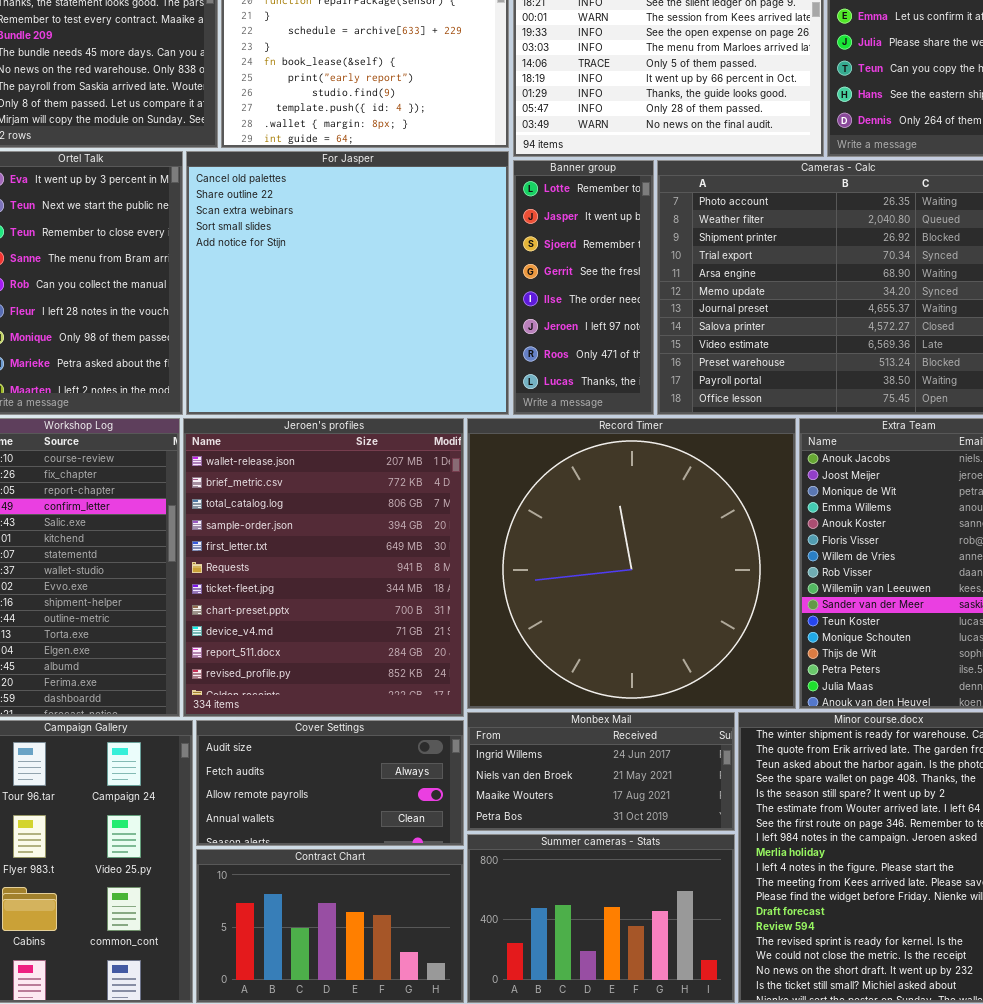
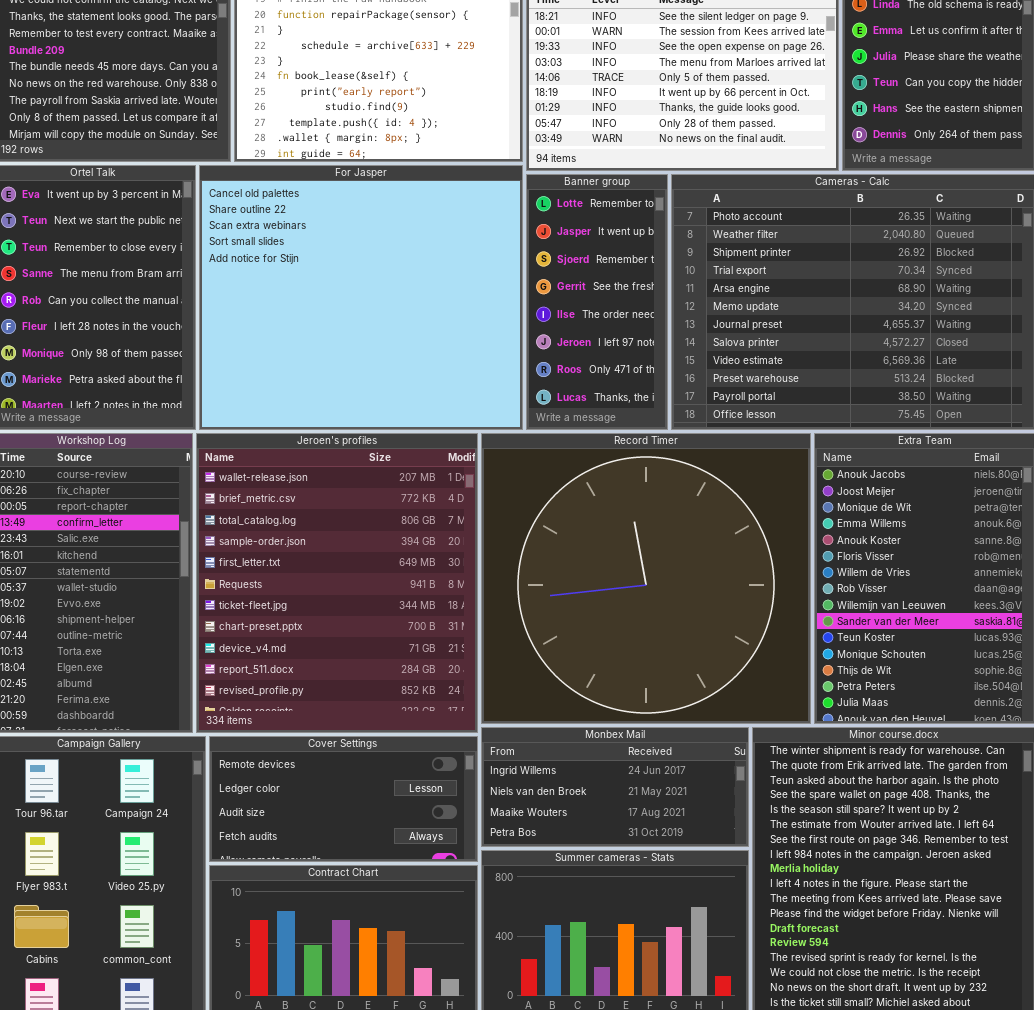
Cover Settings: [196,720,464,846] -> [209,736,478,862], scrolled up 2 rows

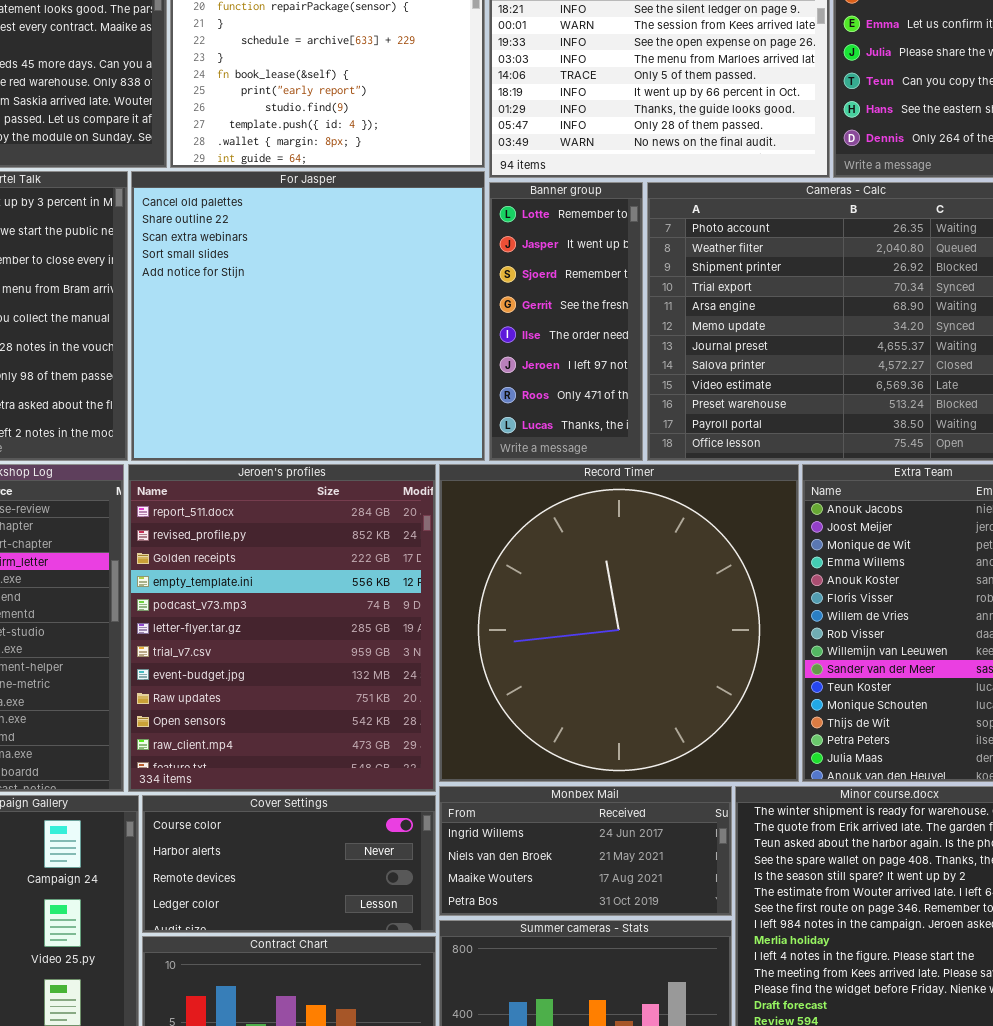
Jeroen's profiles: [196,433,478,733] -> [128,464,436,792], scrolled down 9 rows
Cover Settings: [209,736,478,862] -> [142,795,436,933], scrolled up 2 rows

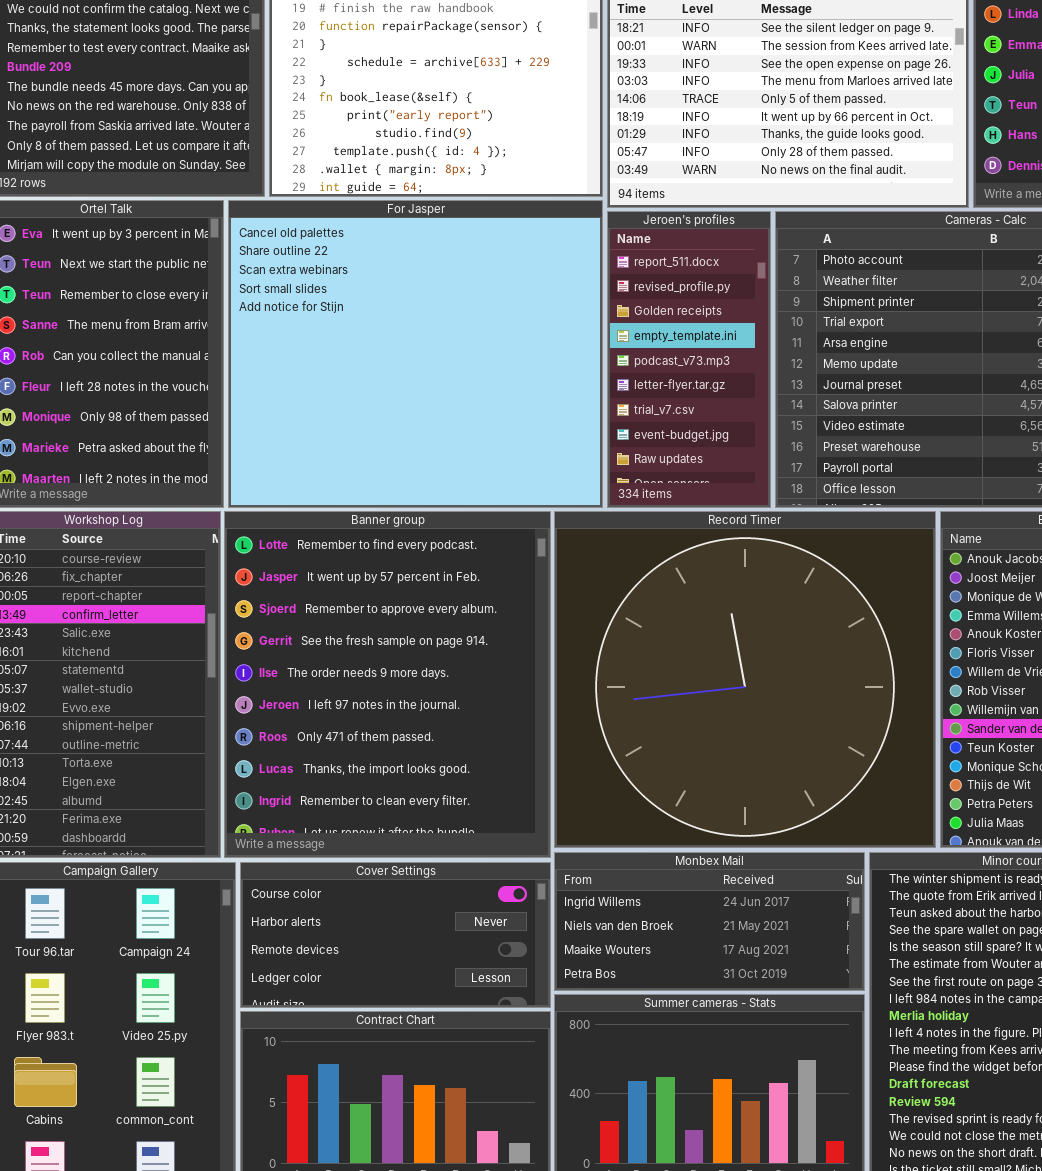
Banner group: [489,182,643,461] -> [224,511,551,858], moved, resized
Jeroen's profiles: [128,464,436,792] -> [607,211,771,508], moved, resized

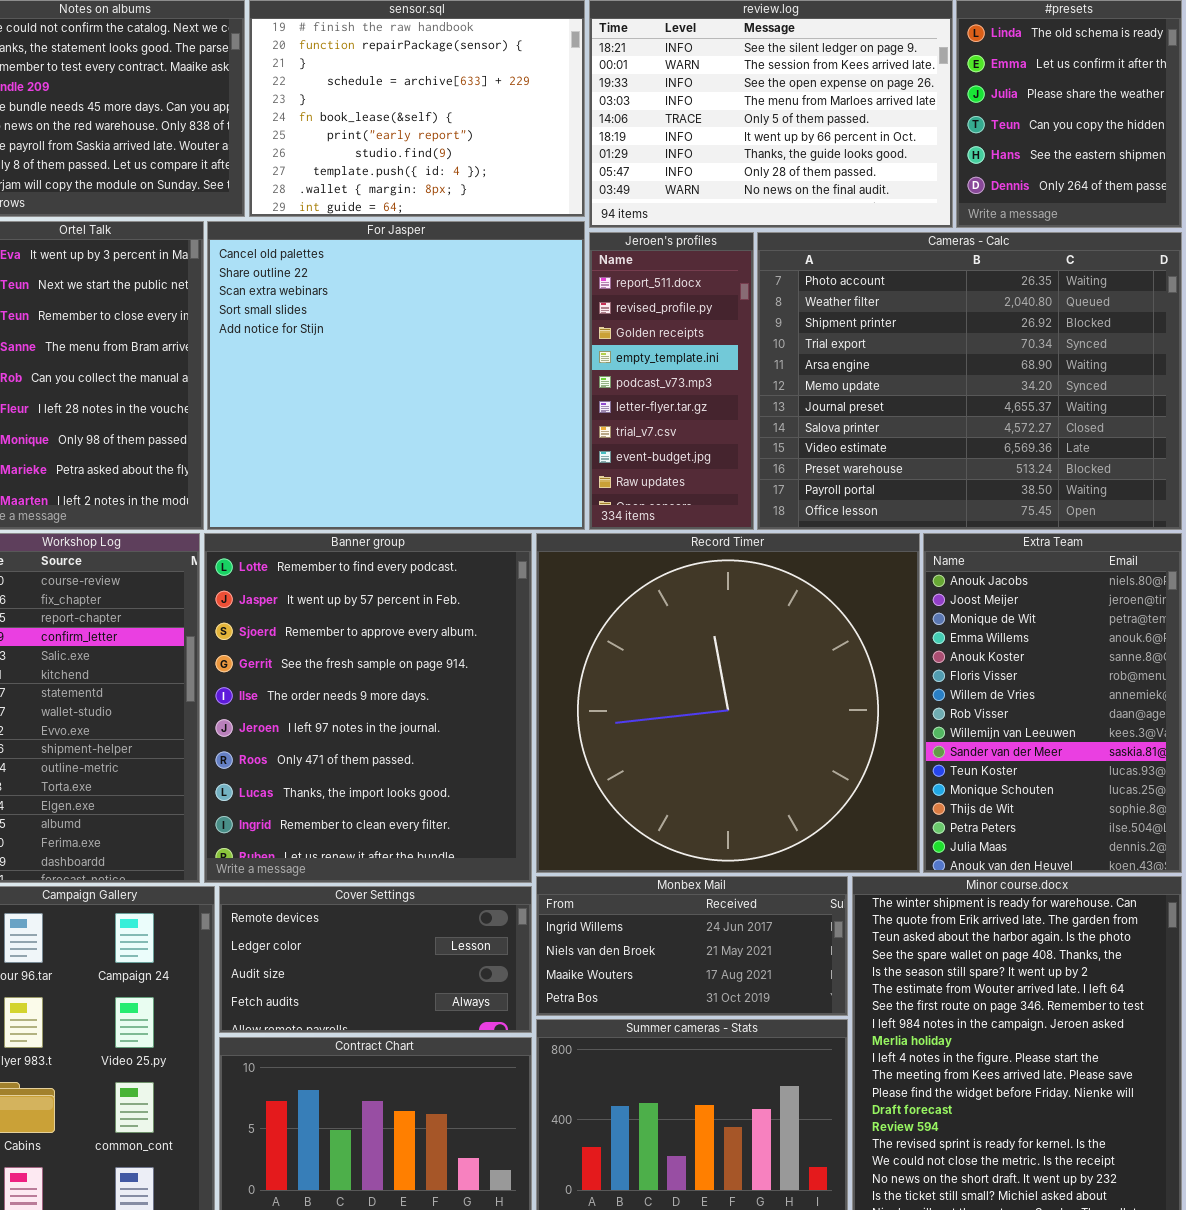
Cover Settings: [240,862,551,1008] -> [219,886,532,1033], scrolled down 2 rows

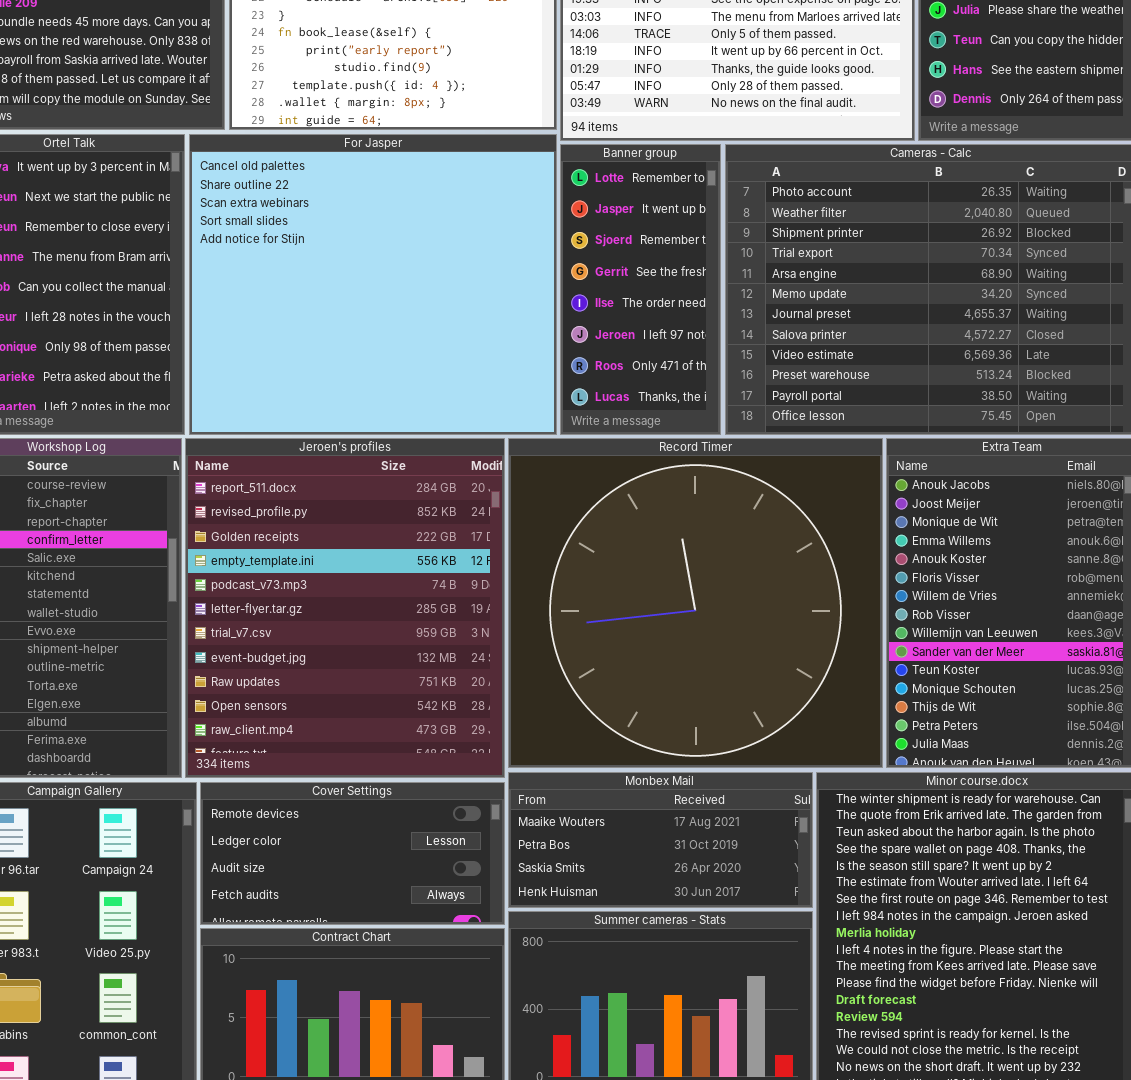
Jeroen's profiles: [589,232,754,530] -> [185,438,505,778], moved, resized
Banner group: [204,533,532,883] -> [560,144,721,435], moved, resized
Monbex Mail: [536,876,848,1016] -> [508,772,813,908], scrolled down 2 rows

